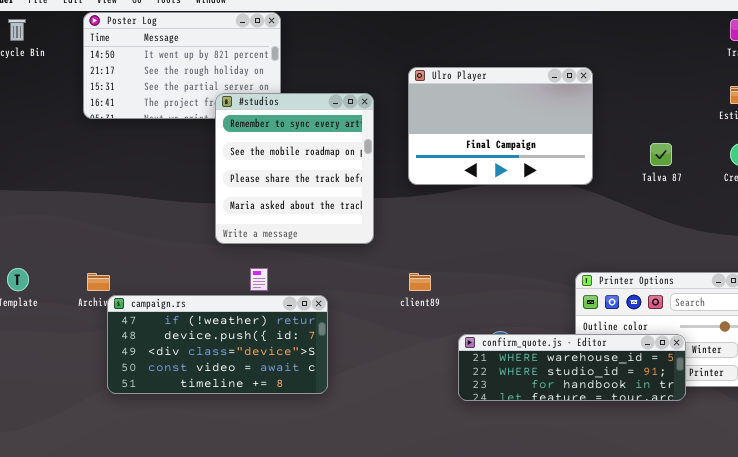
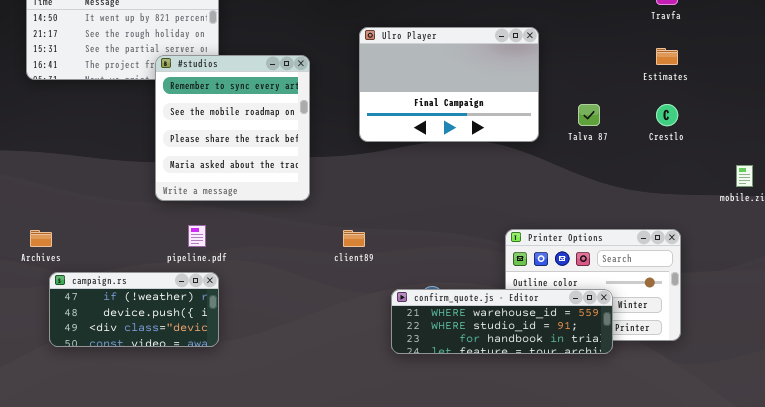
Ulro Player: [408,67,593,185] -> [359,27,539,142], moved
campaign.rs: [107,295,328,394] -> [49,272,219,347], resized

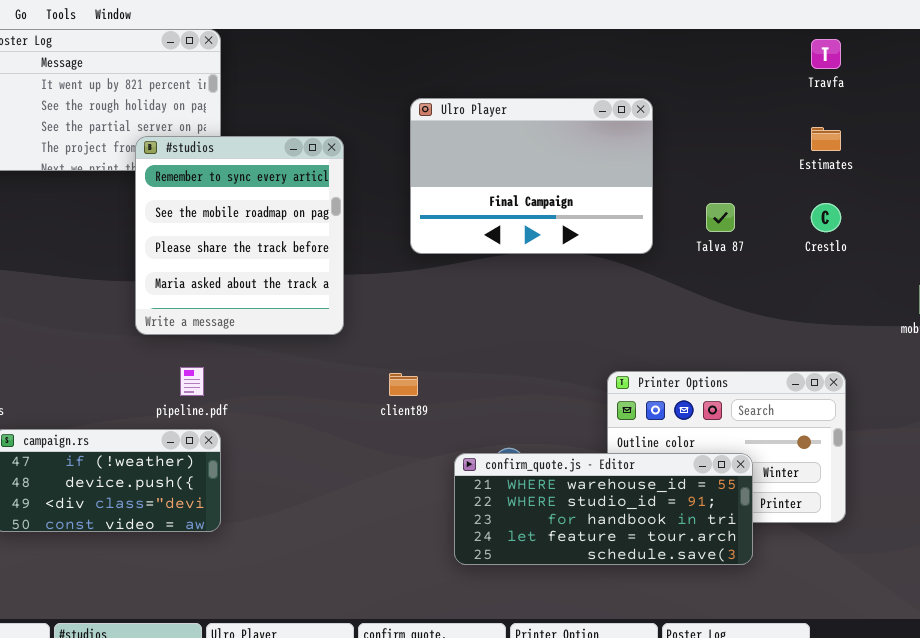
confirm_quote.js - Editor: [391,289,613,354] -> [454,453,753,565], resized

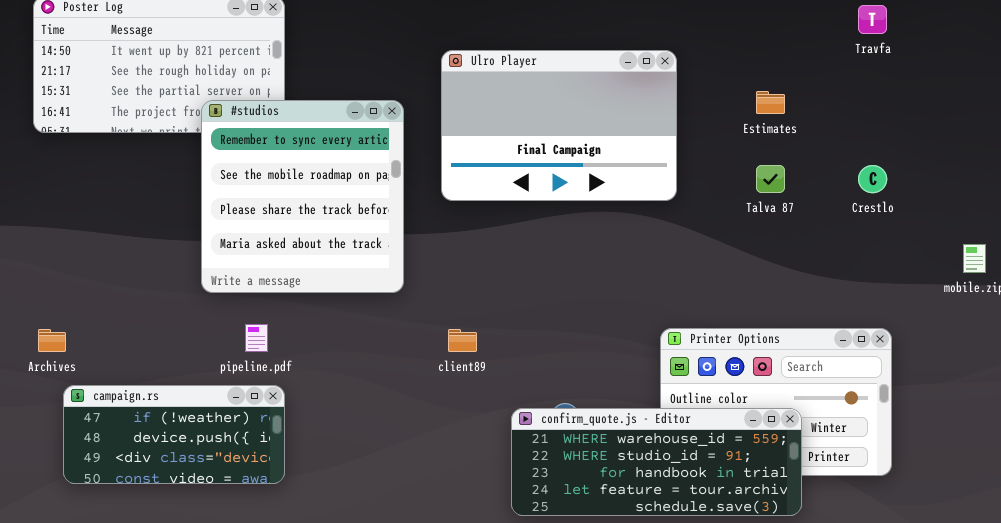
Ulro Player: [410,98,653,254] -> [441,50,677,201], moved
Estimates: [811,127,841,151] -> [756,91,785,114], moved

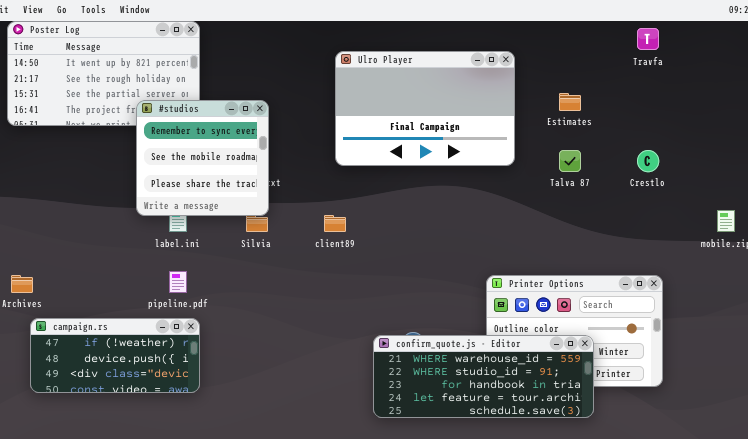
Ulro Player: [441,50,677,201] -> [335,51,515,166], moved
#studios: [201,100,404,293] -> [136,100,269,216], resized
client89: [448,329,477,352] -> [324,215,346,232], moved

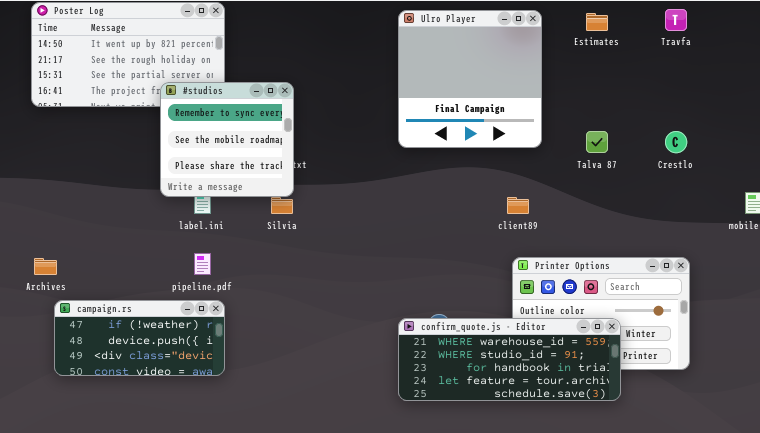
Ulro Player: [335,51,515,166] -> [398,10,542,148], resized
Estimates: [559,93,581,111] -> [586,13,608,31], moved
client89: [324,215,346,232] -> [507,197,529,214], moved

